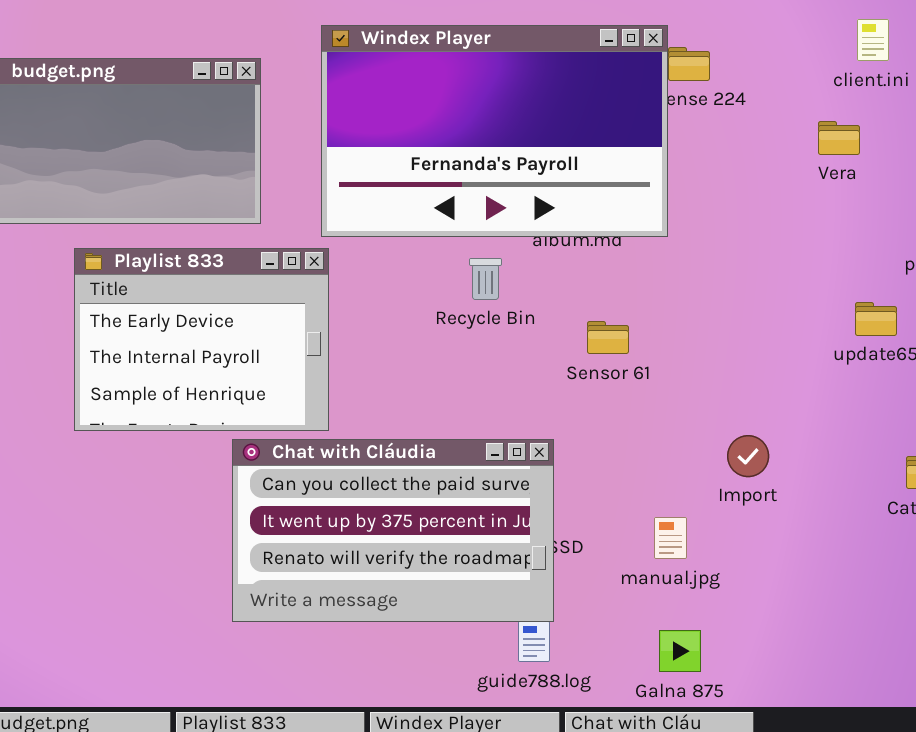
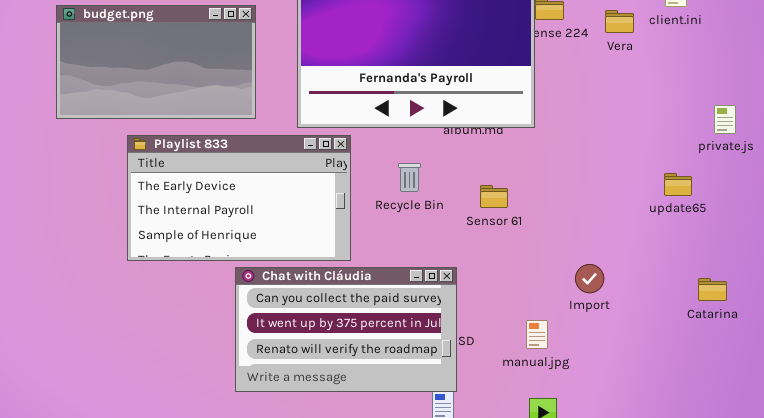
Vera: [818,121,860,155] -> [605,10,634,33], moved
Playlist 833: [74,248,329,431] -> [127,135,351,261], resized
Recycle Bin: [469,258,502,300] -> [398,163,421,192], moved

